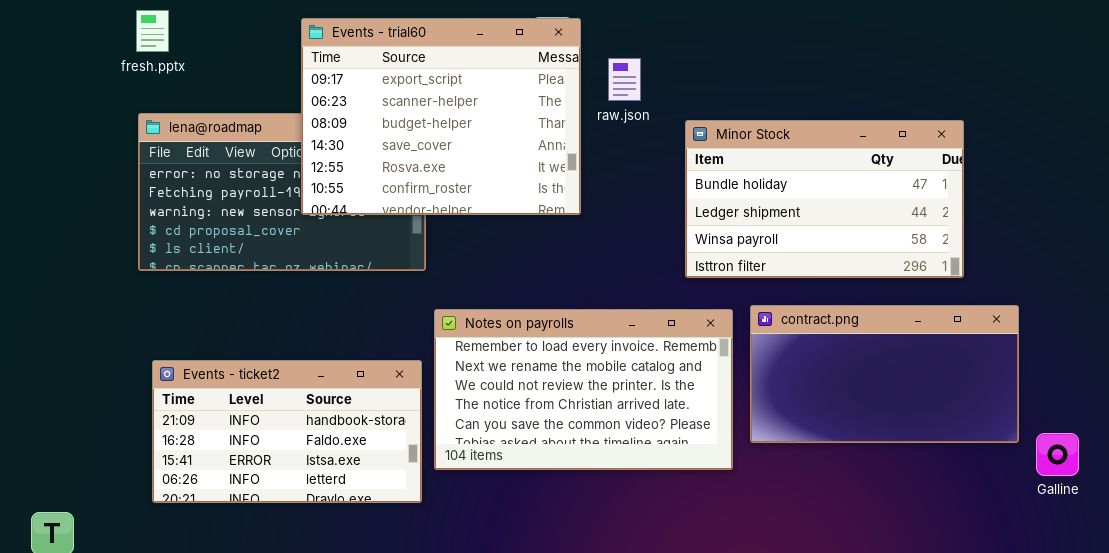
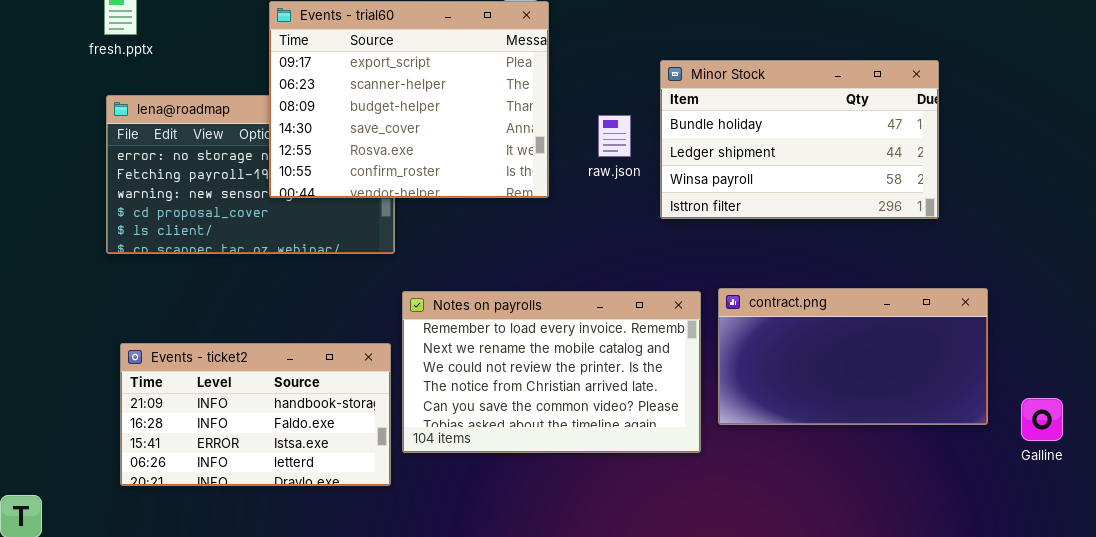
raw.json: [608,58,641,101] -> [598,115,631,157], moved
Minor Stock: [685,120,964,278] -> [660,60,939,219], moved
Galline: [1036,433,1079,476] -> [1021,398,1063,441], moved

